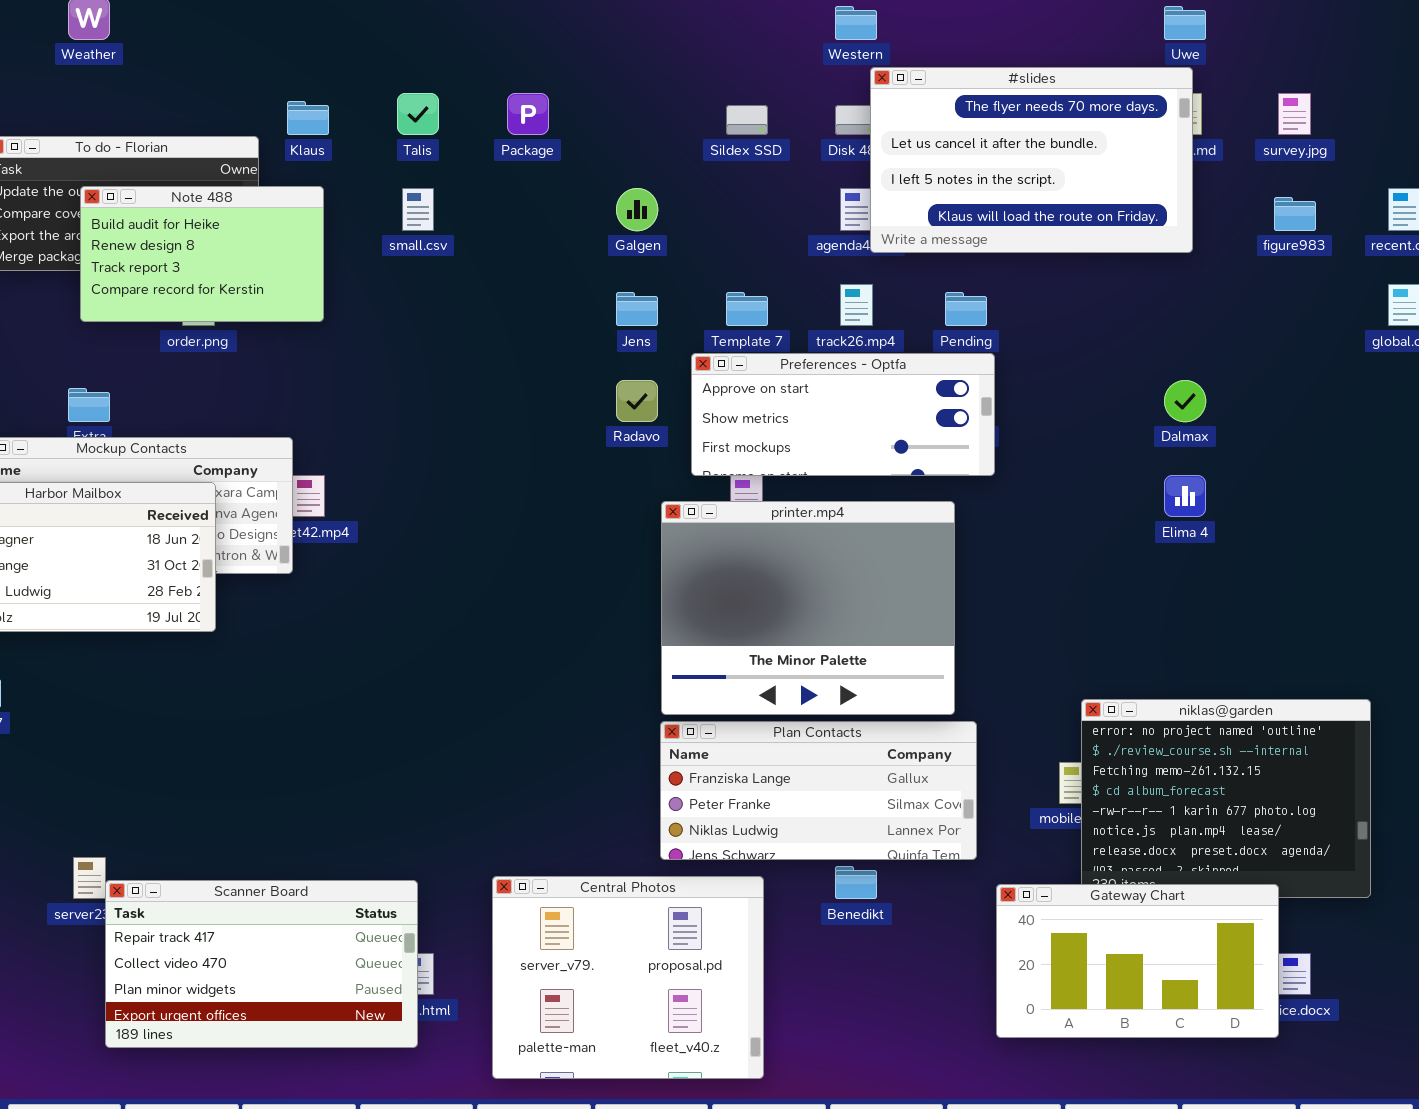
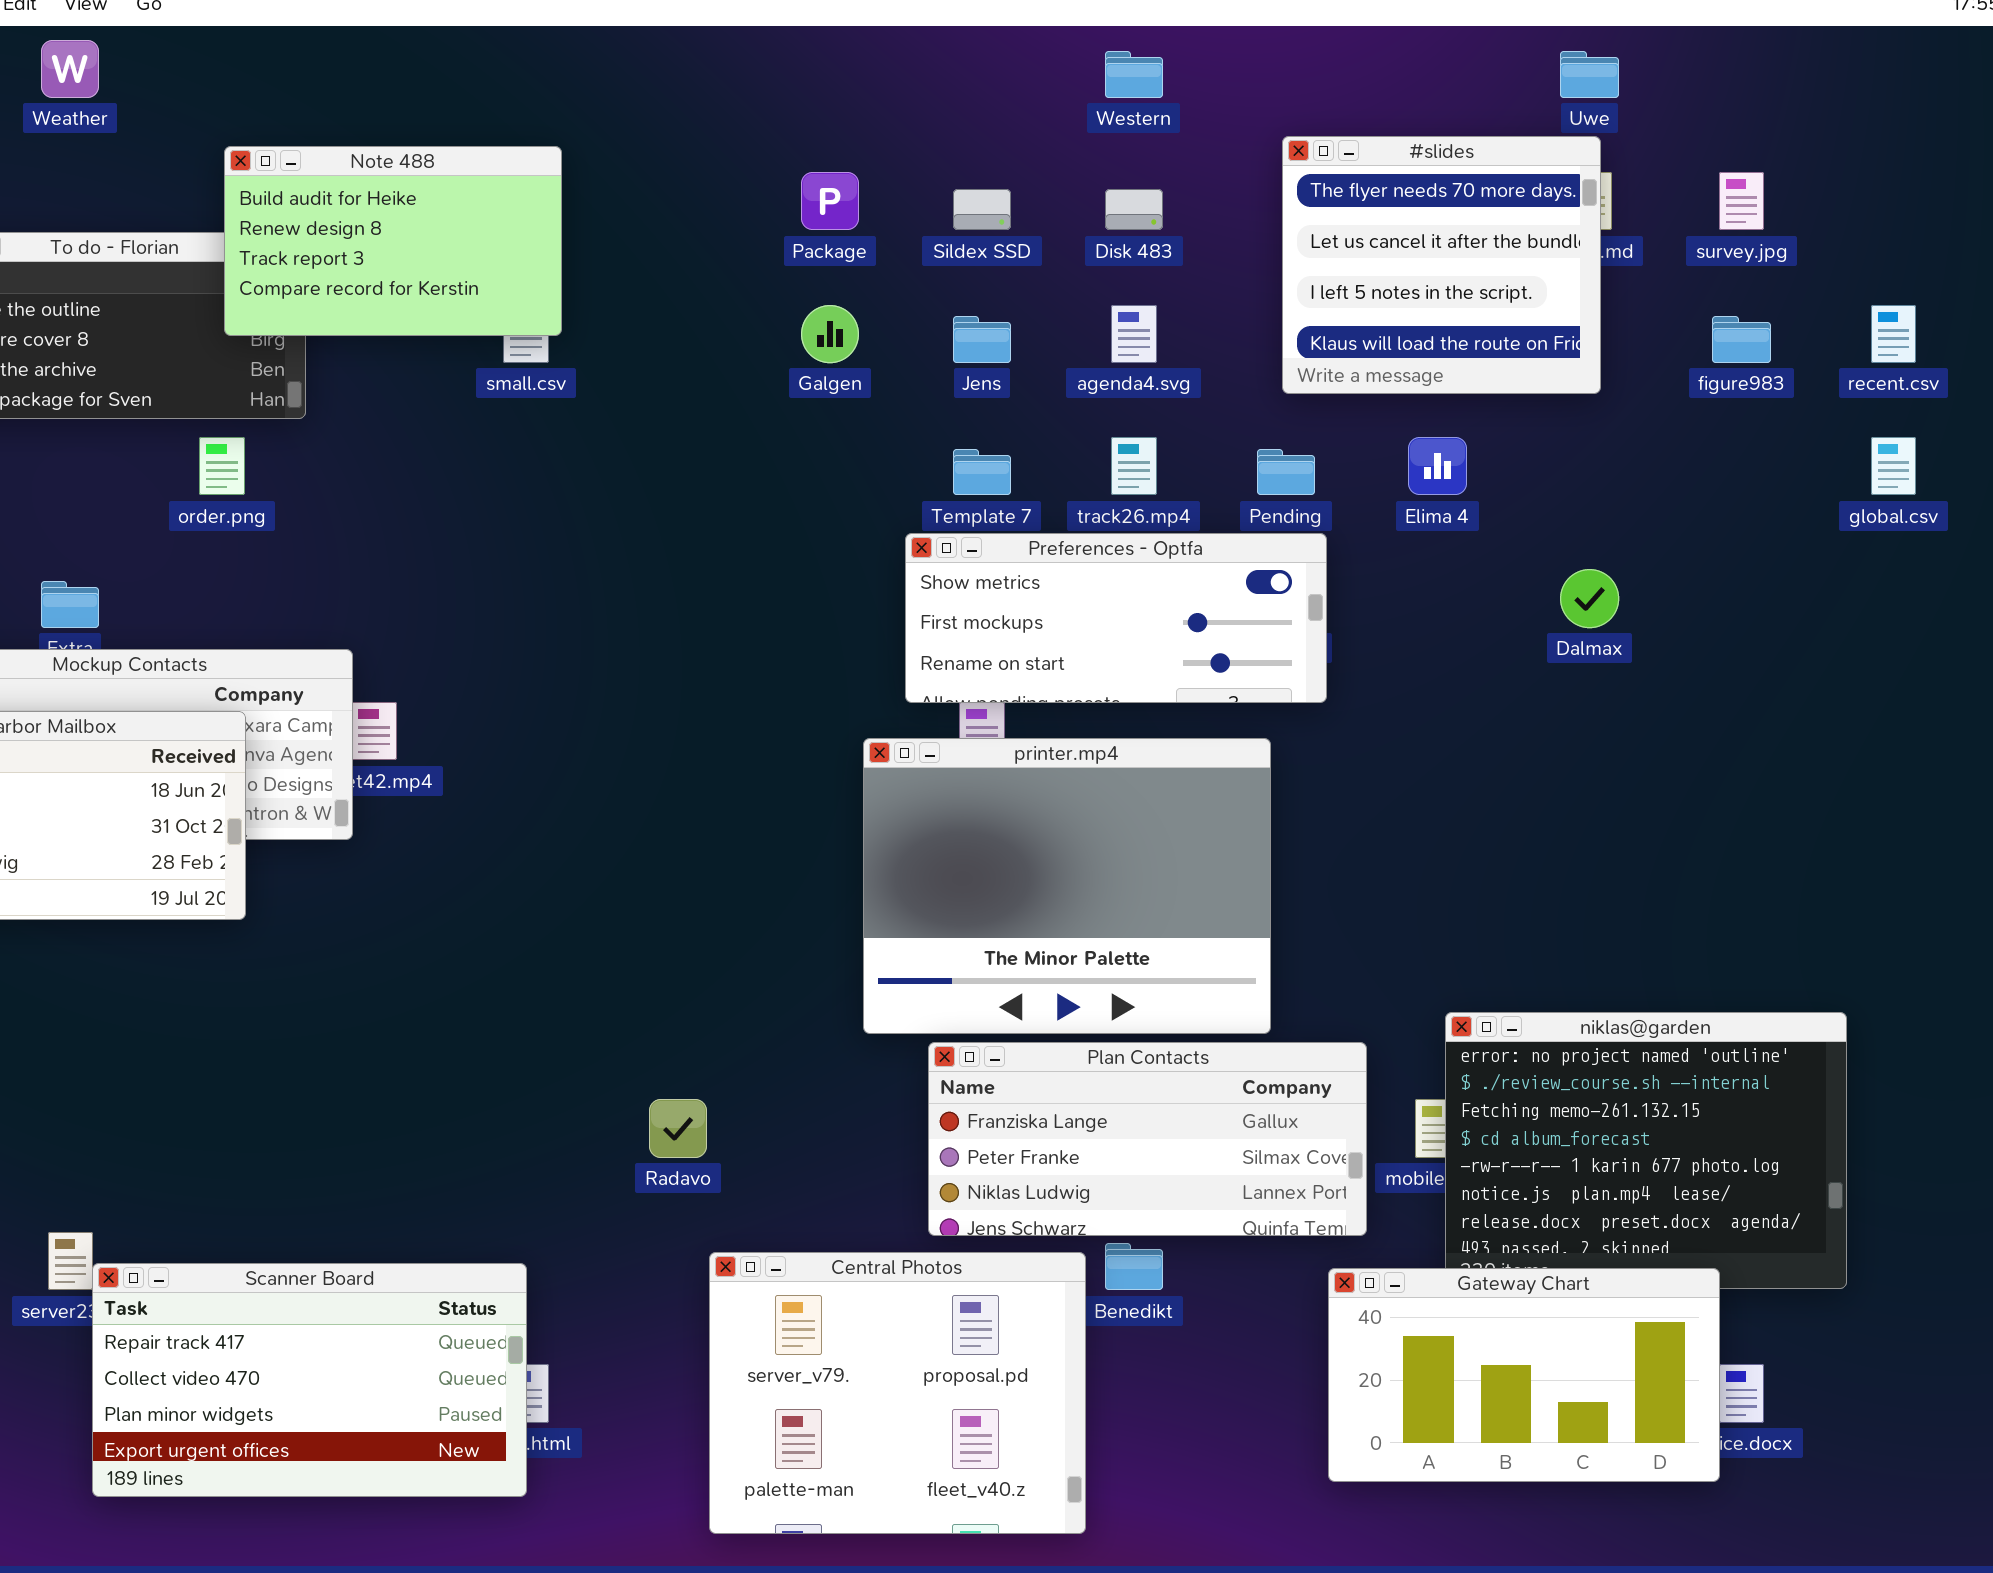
#slides: [870,67,1193,253] -> [1282,136,1601,394], resized
Package: [507,93,549,135] -> [801,172,859,230], moved
Note 488: [80,186,324,322] -> [224,146,562,336], moved
Jens: [616,292,658,326] -> [953,316,1011,363], moved
Preferences - Optfa: [691,353,995,476] -> [905,533,1327,703], scrolled down 1 row
Radavo: [616,380,658,422] -> [649,1099,707,1158], moved
Elima 4: [1164,475,1206,517] -> [1408,437,1467,495], moved
Plan Contacts: [660,721,977,860] -> [928,1042,1367,1236], moved
Central Photos: [492,876,764,1079] -> [709,1252,1086,1534], moved

